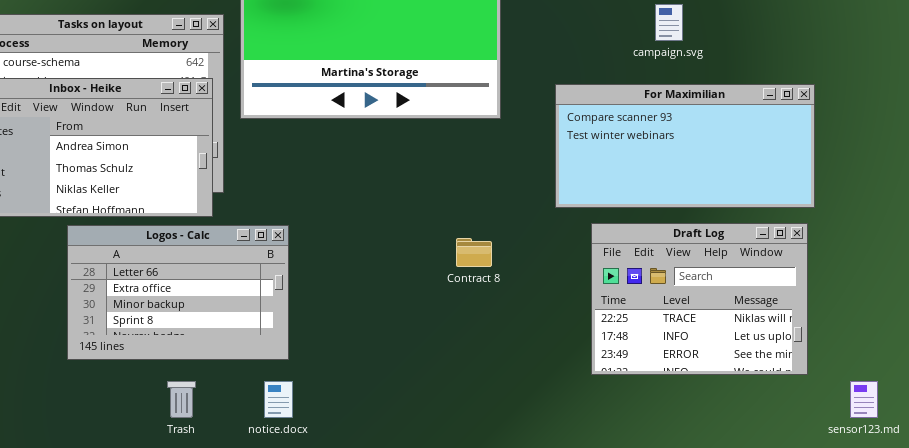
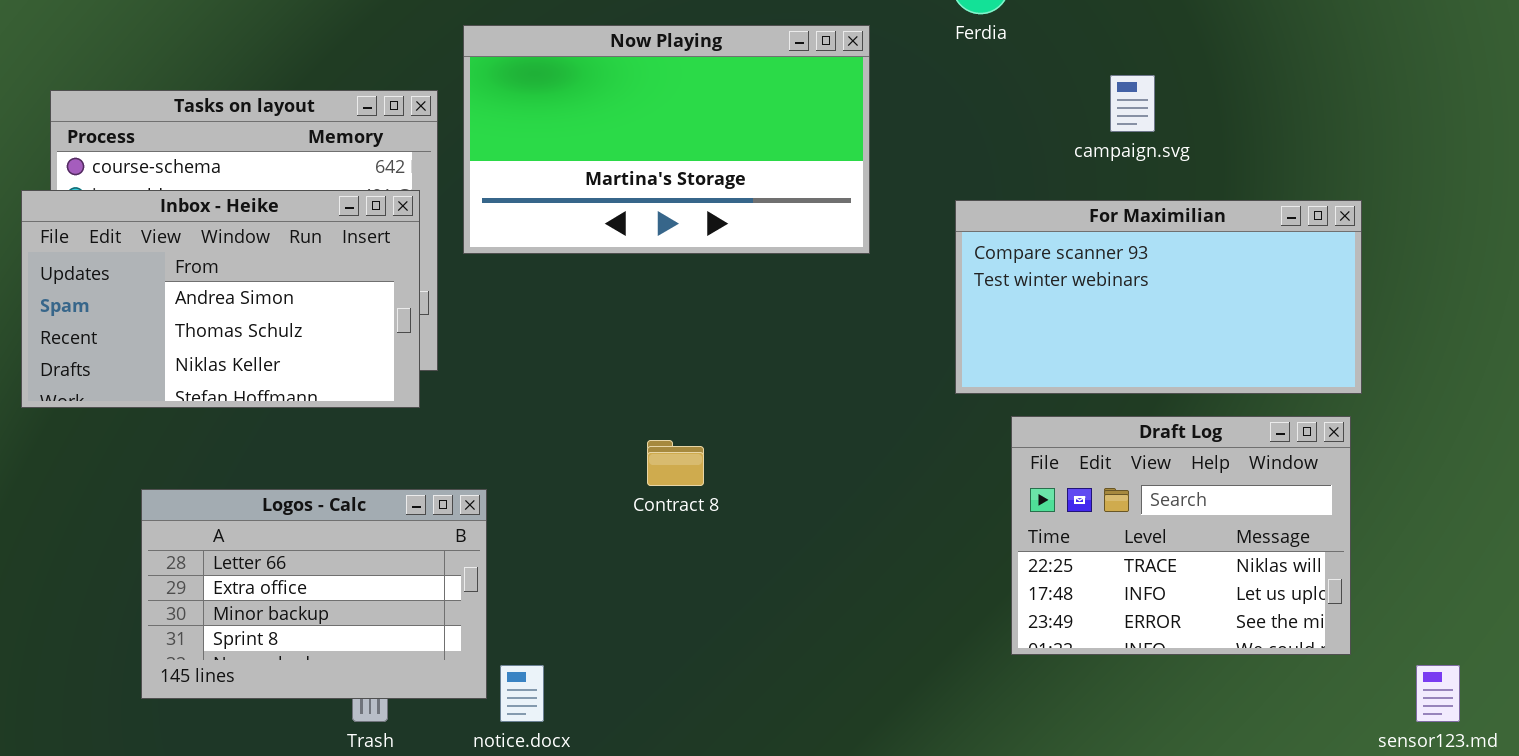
Logos - Calc: [67,225,289,360] -> [141,489,487,699], moved
Contract 8: [456,238,492,267] -> [647,440,704,486], moved

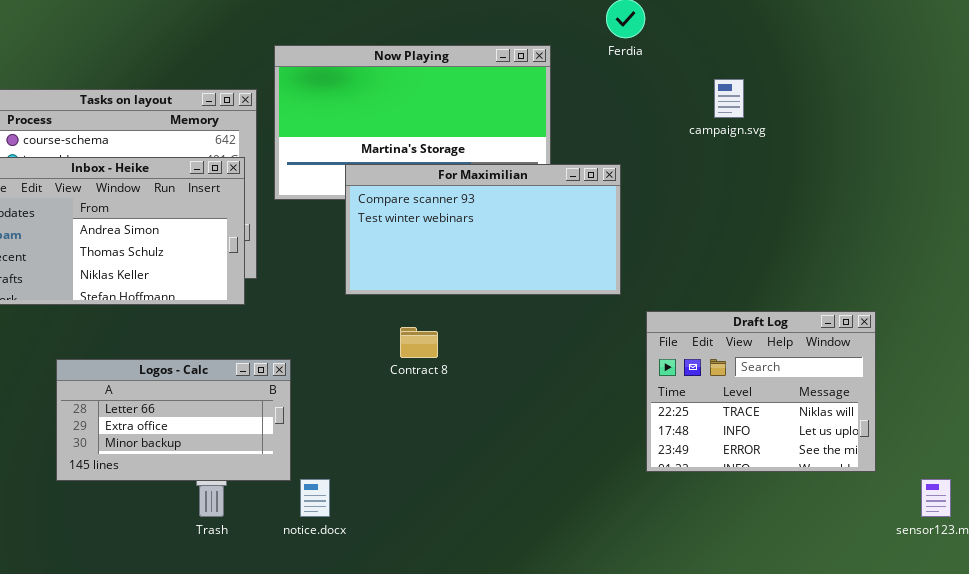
For Maximilian: [955,200,1362,394] -> [345,164,621,295], moved
Logos - Calc: [141,489,487,699] -> [56,359,291,481], resized

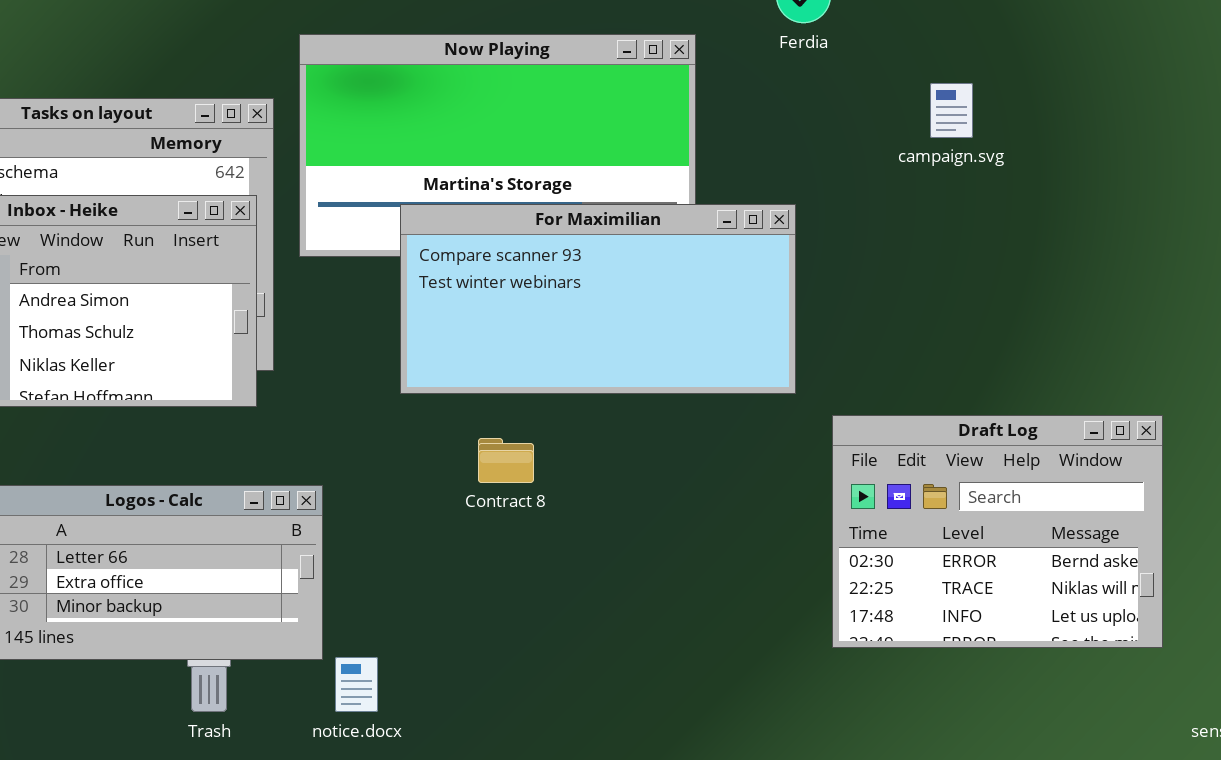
Draft Log: [646,311,876,472] -> [832,415,1163,648], scrolled up 1 row

